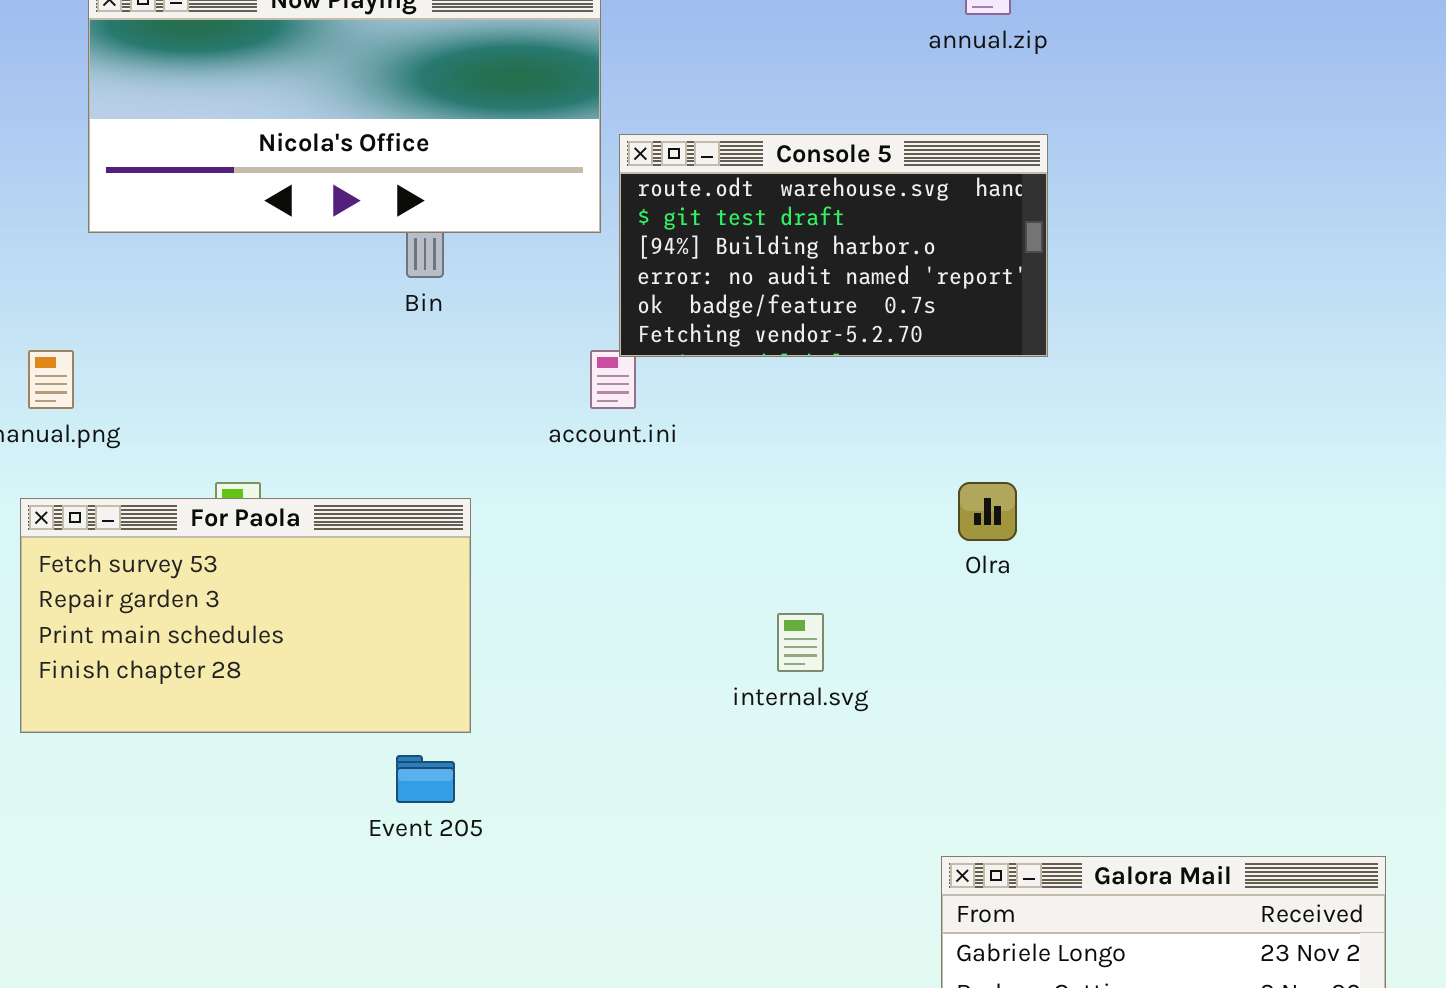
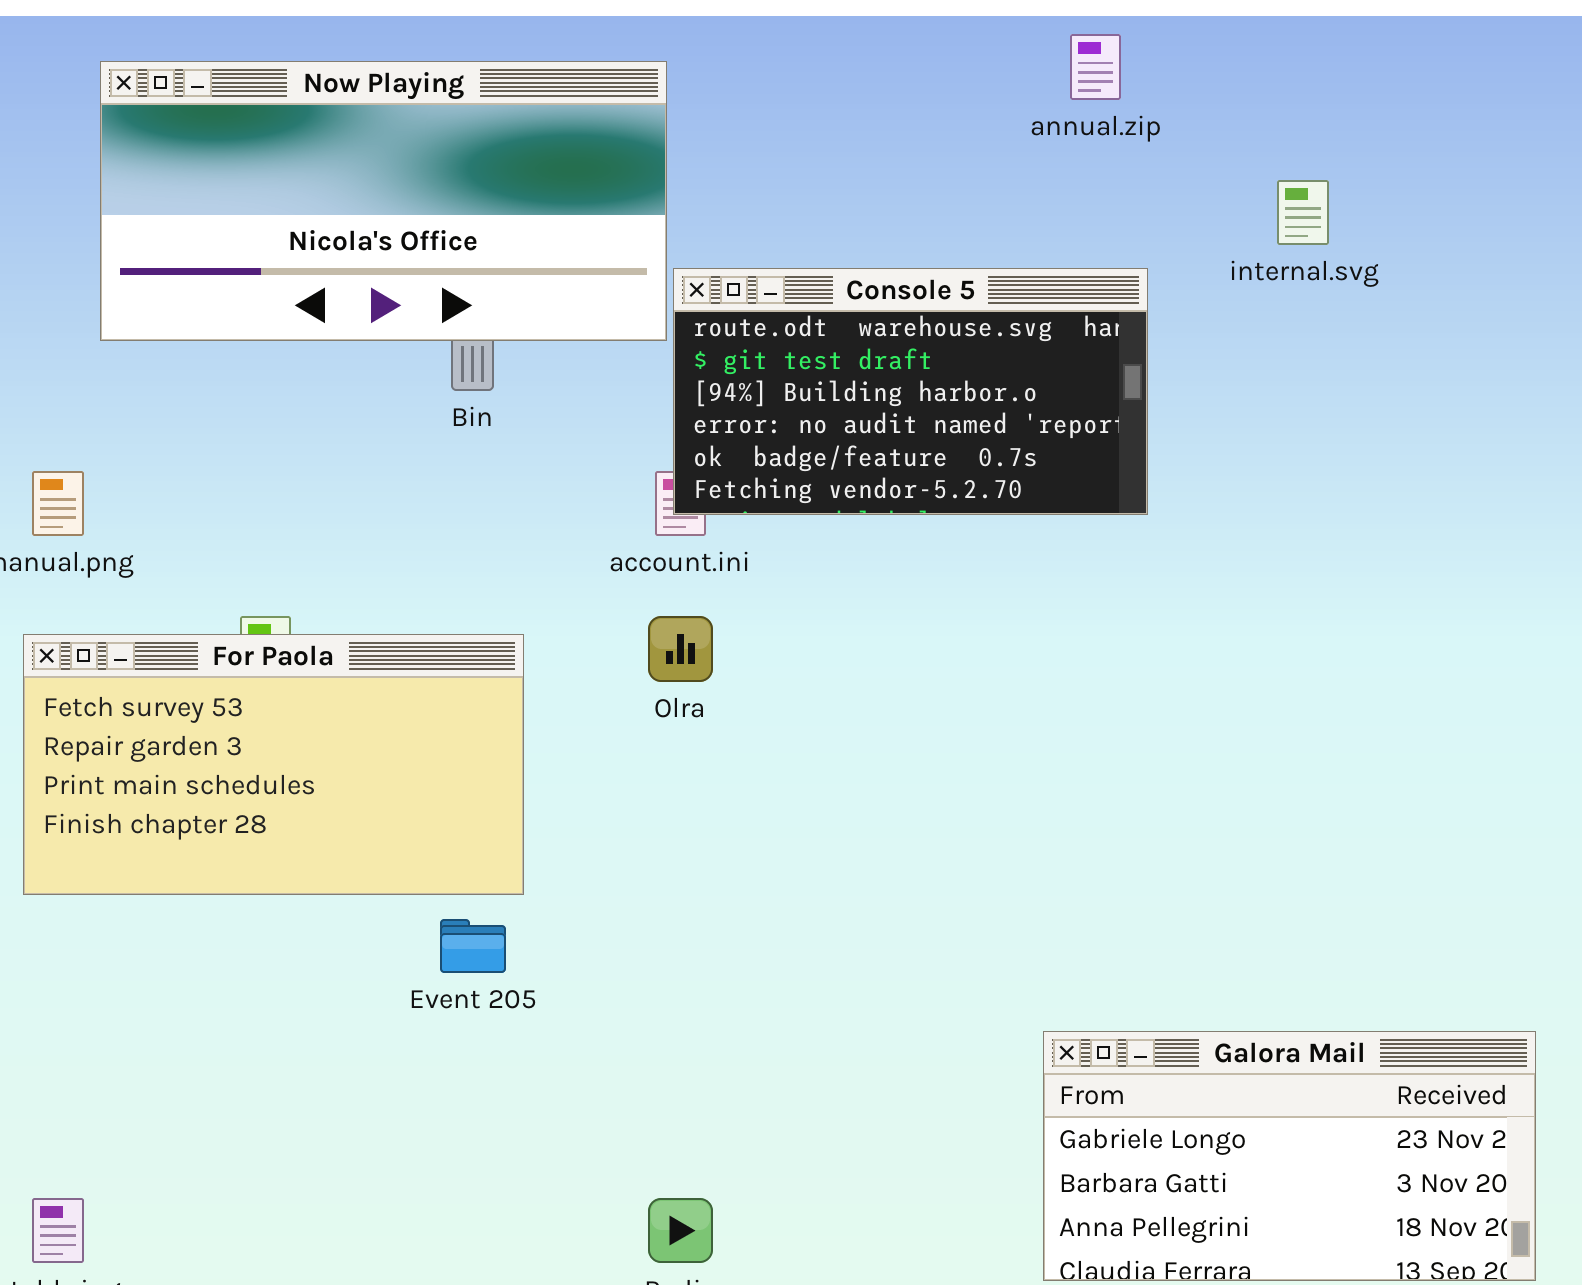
Console 5: [619,134,1048,357] -> [673,268,1148,515], moved
Olra: [958,482,1017,541] -> [648,616,713,682], moved
internal.svg: [777,613,824,672] -> [1277,180,1329,245], moved

